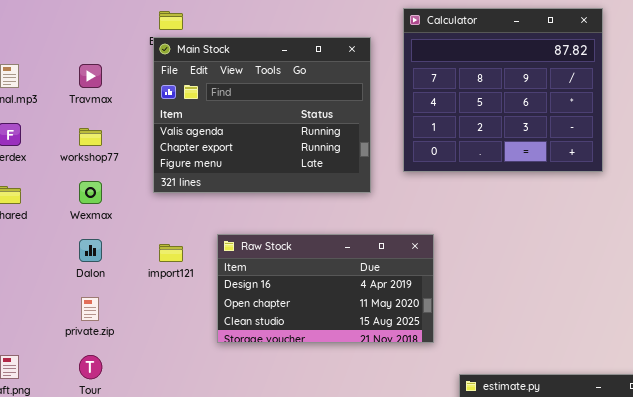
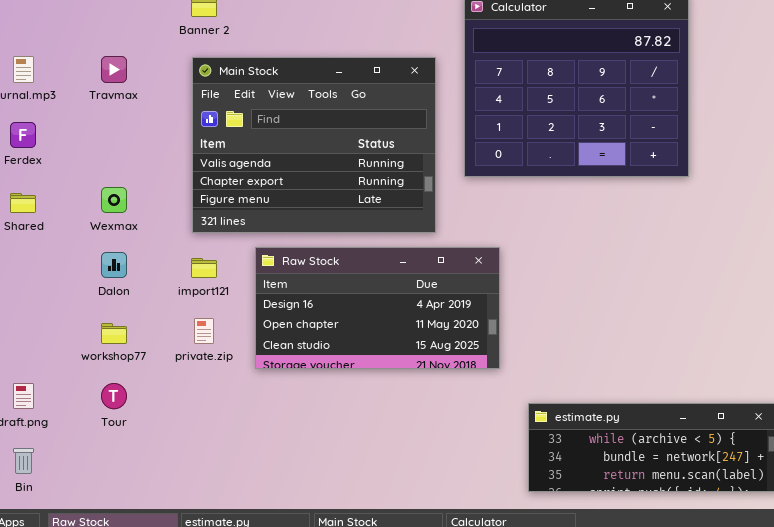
Main Stock: [153,37,371,193] -> [192,57,436,233], moved
workshop77: [79,128,102,146] -> [101,323,127,344], moved
private.zip: [81,297,99,321] -> [194,318,214,344], moved

